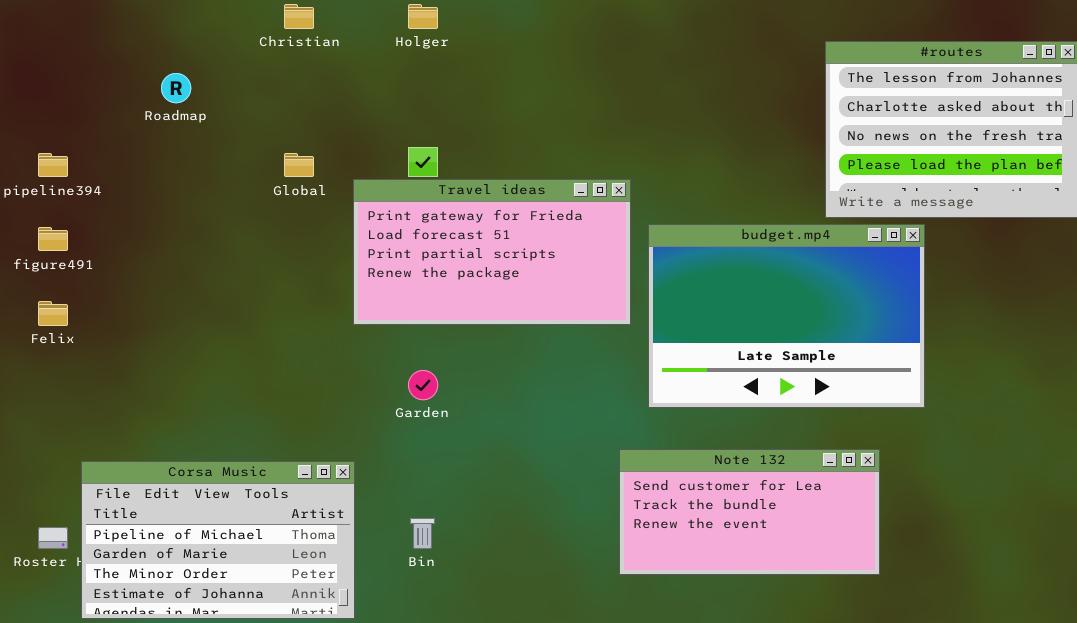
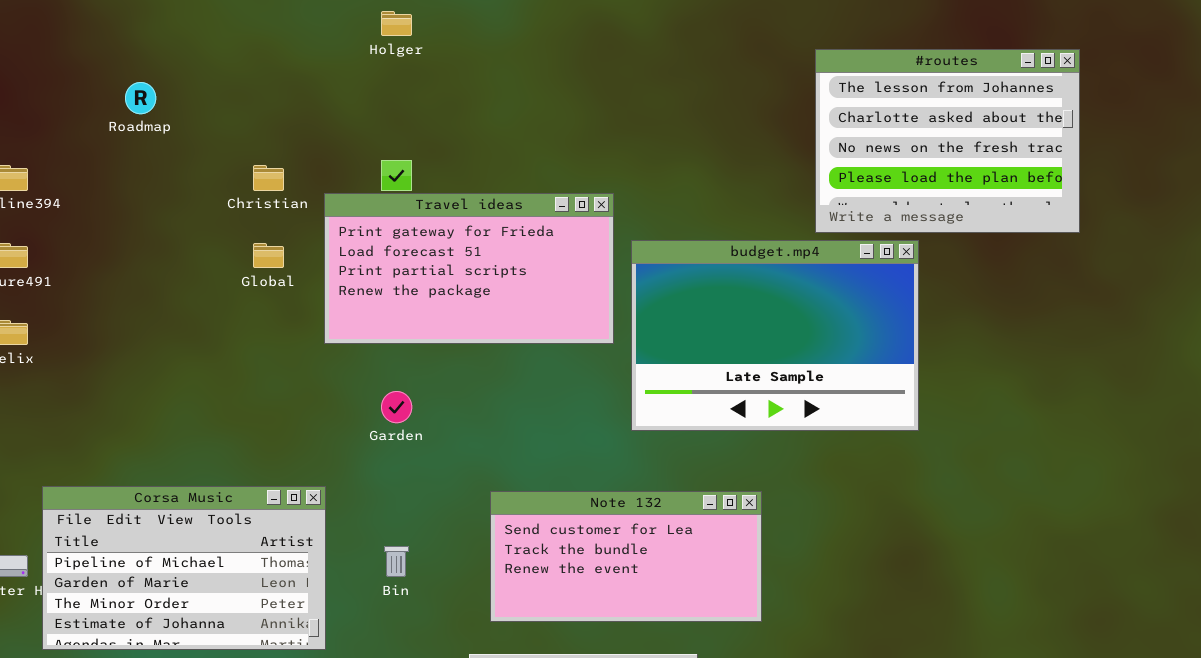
Christian: [284,4,314,29] -> [253,165,284,191], moved
Global: [284,153,314,177] -> [253,243,284,268], moved
Note 132: [619,449,880,575] -> [490,491,762,622], moved

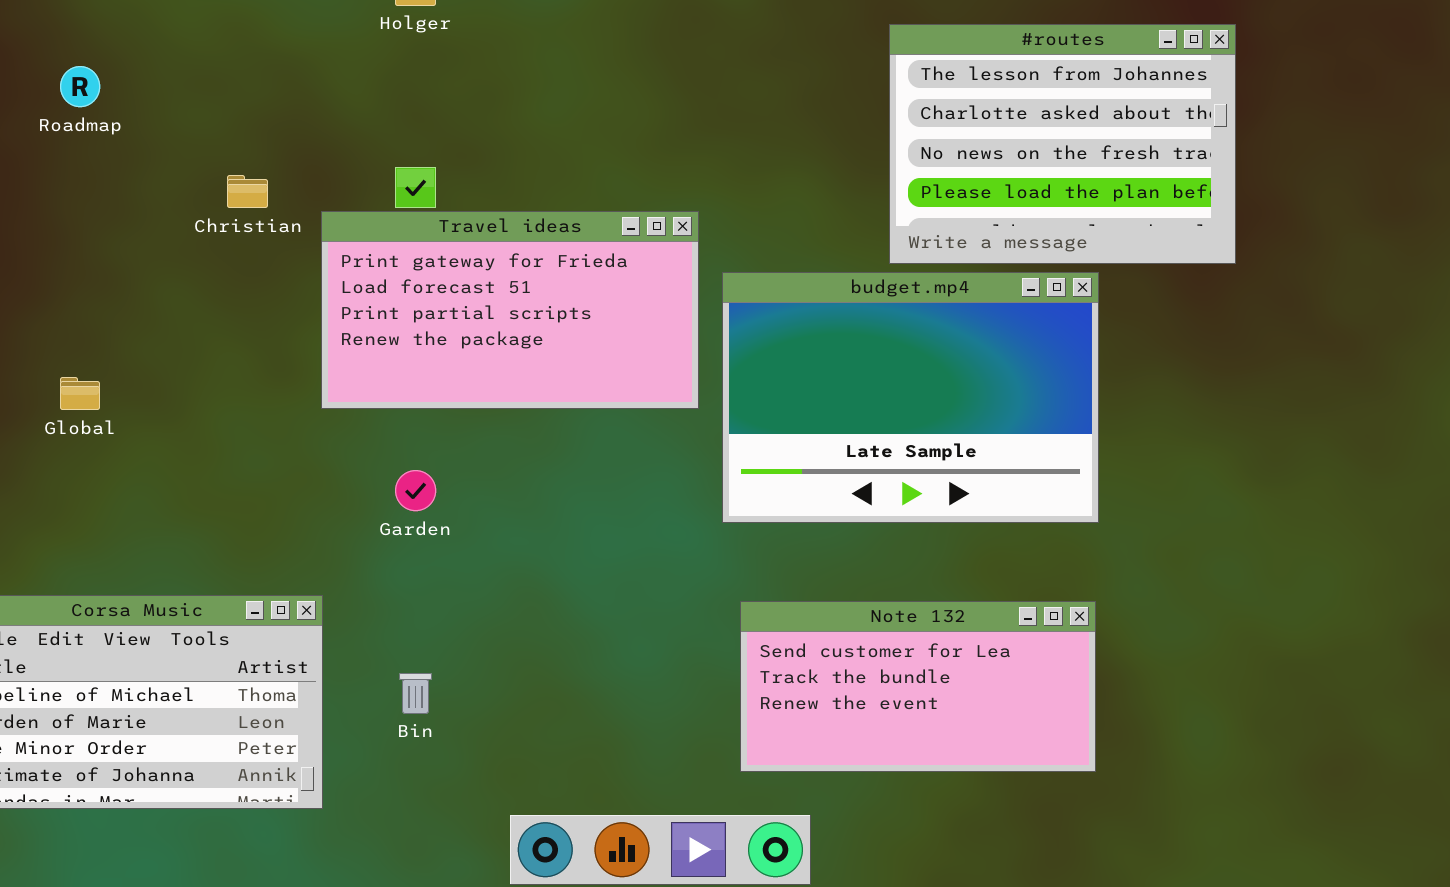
#routes: [815,49,1080,233] -> [889,24,1236,264], moved
Global: [253,243,284,268] -> [60,377,100,410], moved
Note 132: [490,491,762,622] -> [740,601,1096,772], moved

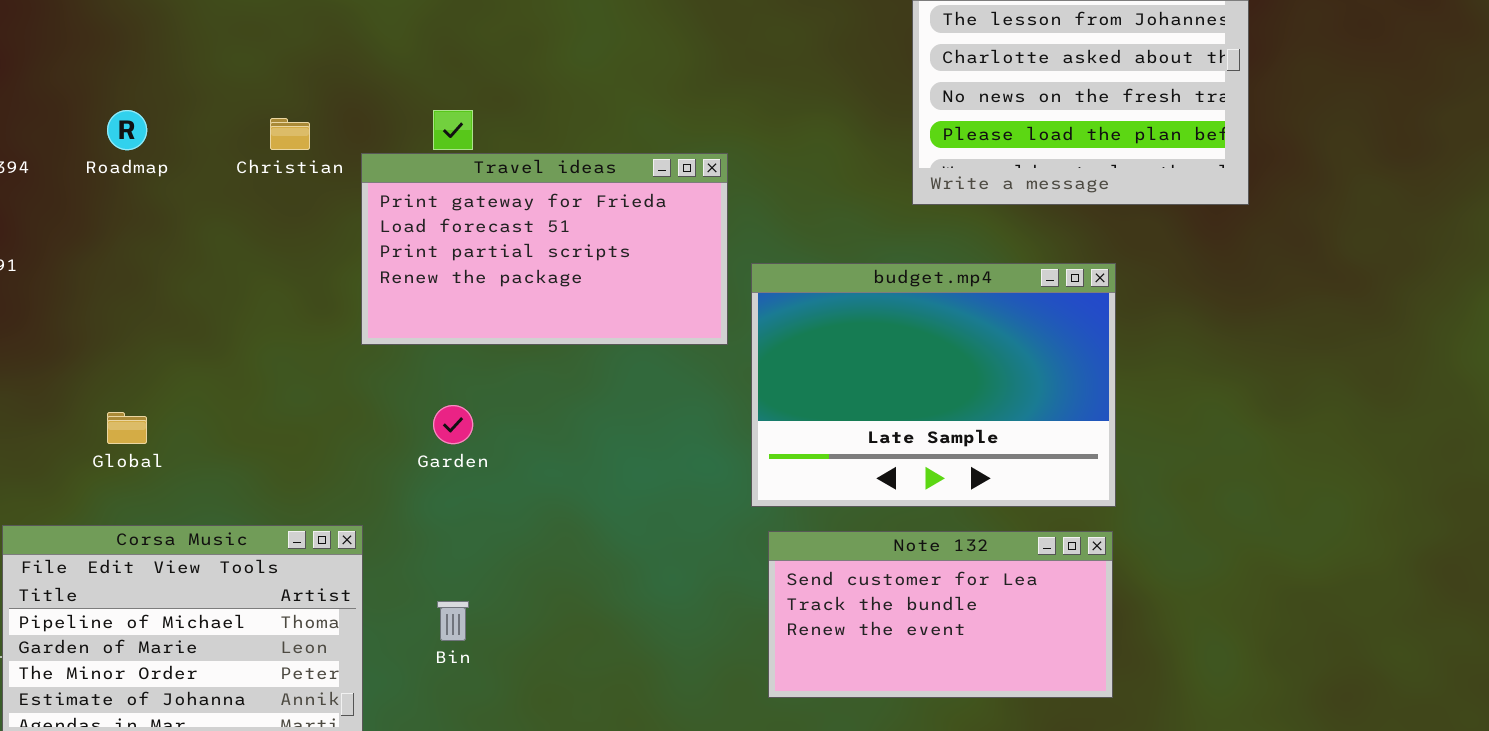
Roadmap: [60,66,100,107] -> [107,110,147,150], moved
budget.mp4: [722,272,1099,523] -> [751,263,1116,507], moved
Global: [60,377,100,410] -> [107,412,147,444], moved

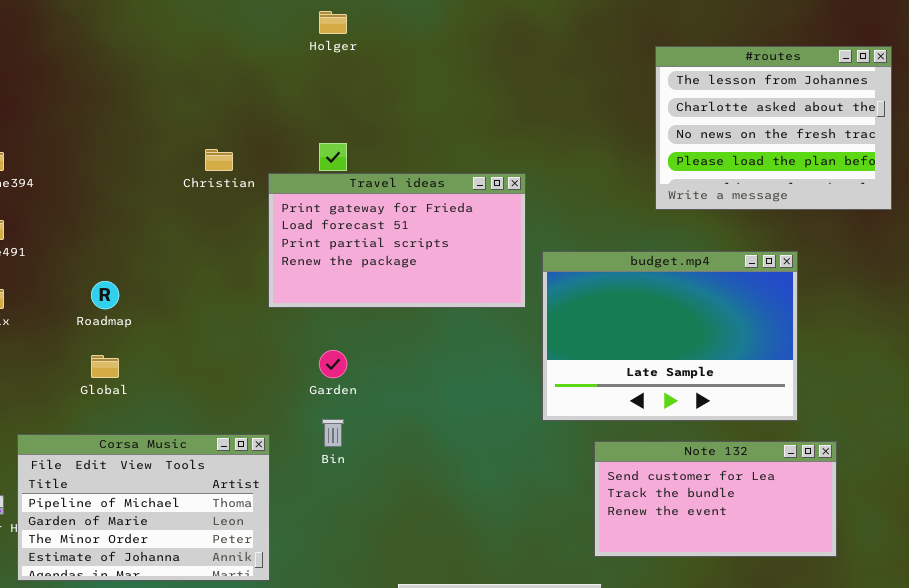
Roadmap: [107,110,147,150] -> [91,281,119,309], moved
Note 132: [768,531,1113,698] -> [594,441,837,557], moved
Bin: [437,601,469,641] -> [322,419,344,447], moved

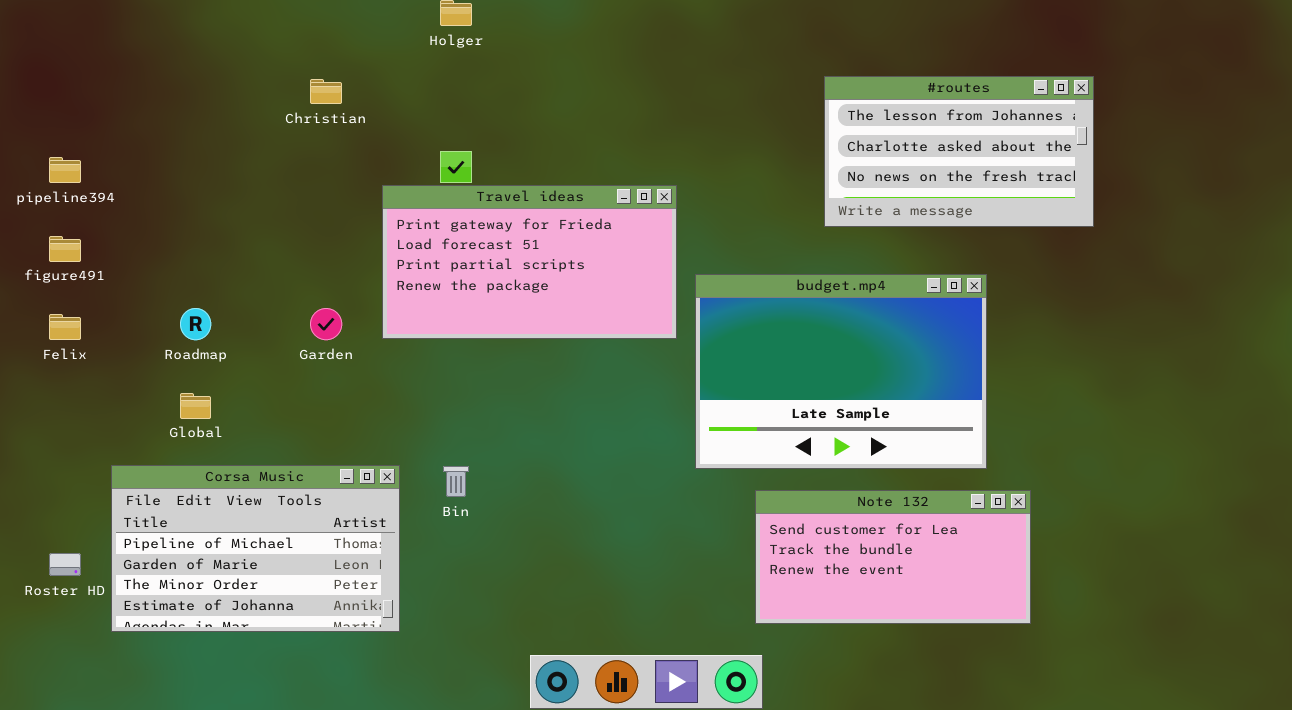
#routes: [655,46,892,210] -> [824,76,1094,227], resized
Christian: [205,149,233,171] -> [310,79,342,104], moved
Garden: [319,350,347,378] -> [310,308,342,340], moved
Corsa Music: [17,434,270,581] -> [111,465,400,632], moved

